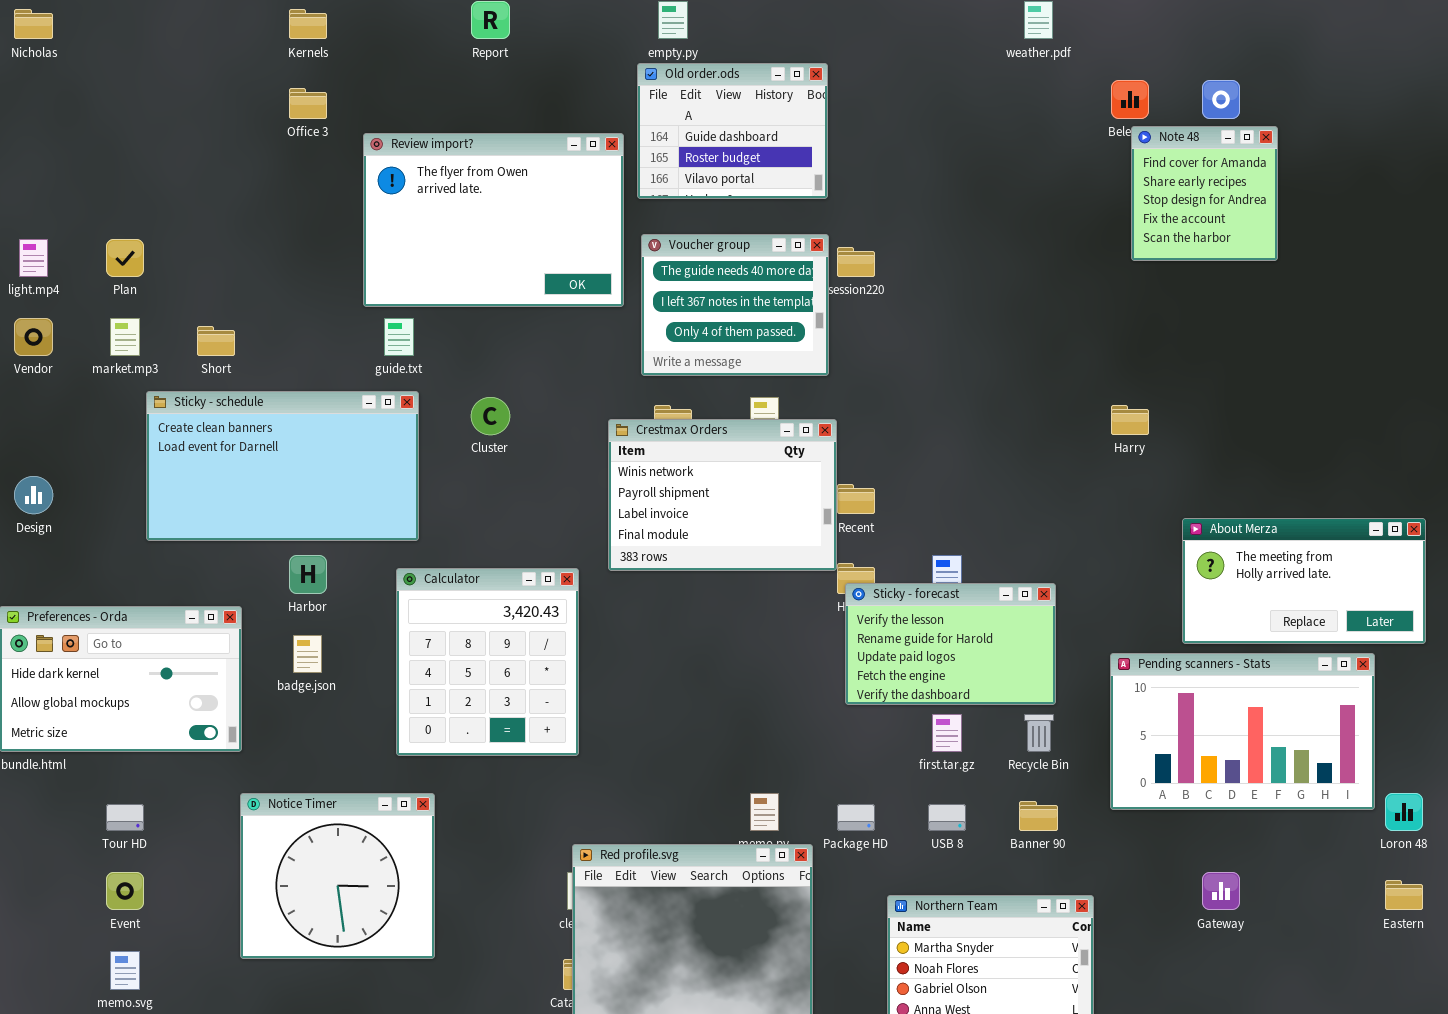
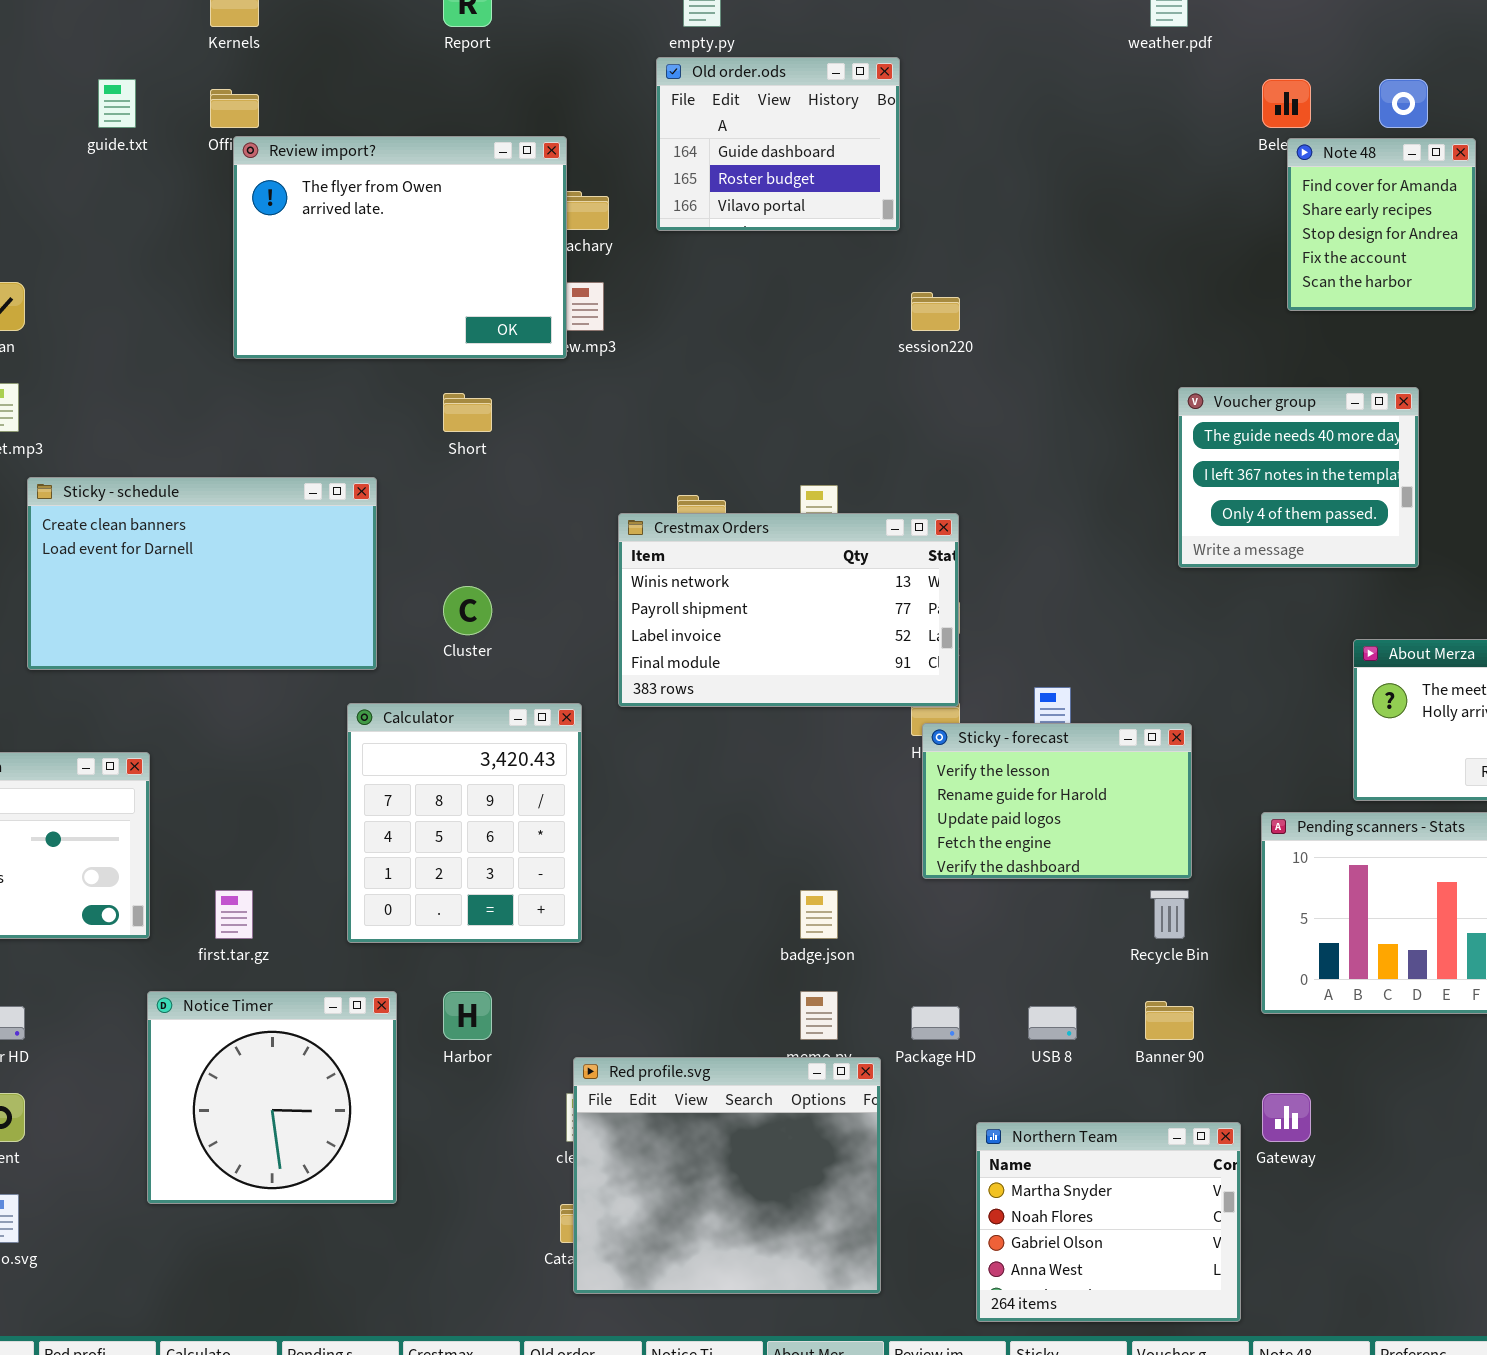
Review import?: [363,133,624,307] -> [233,136,567,359], moved
Voucher group: [641,234,829,376] -> [1178,387,1419,568], moved
guide.txt: [384,318,414,356] -> [98,79,136,128], moved
Short: [197,326,235,356] -> [443,393,492,432], moved
Cluster: [471,397,510,435] -> [443,586,492,635], moved
Crestmax Orders: [608,419,837,571] -> [618,513,959,707], resized
Harbor: [289,555,327,594] -> [443,991,492,1040], moved
badge.json: [293,635,322,673] -> [800,890,838,939], moved
first.tar.gz: [932,714,962,752] -> [215,890,253,939], moved
Gateway: [1202,872,1240,910] -> [1262,1093,1311,1142], moved

